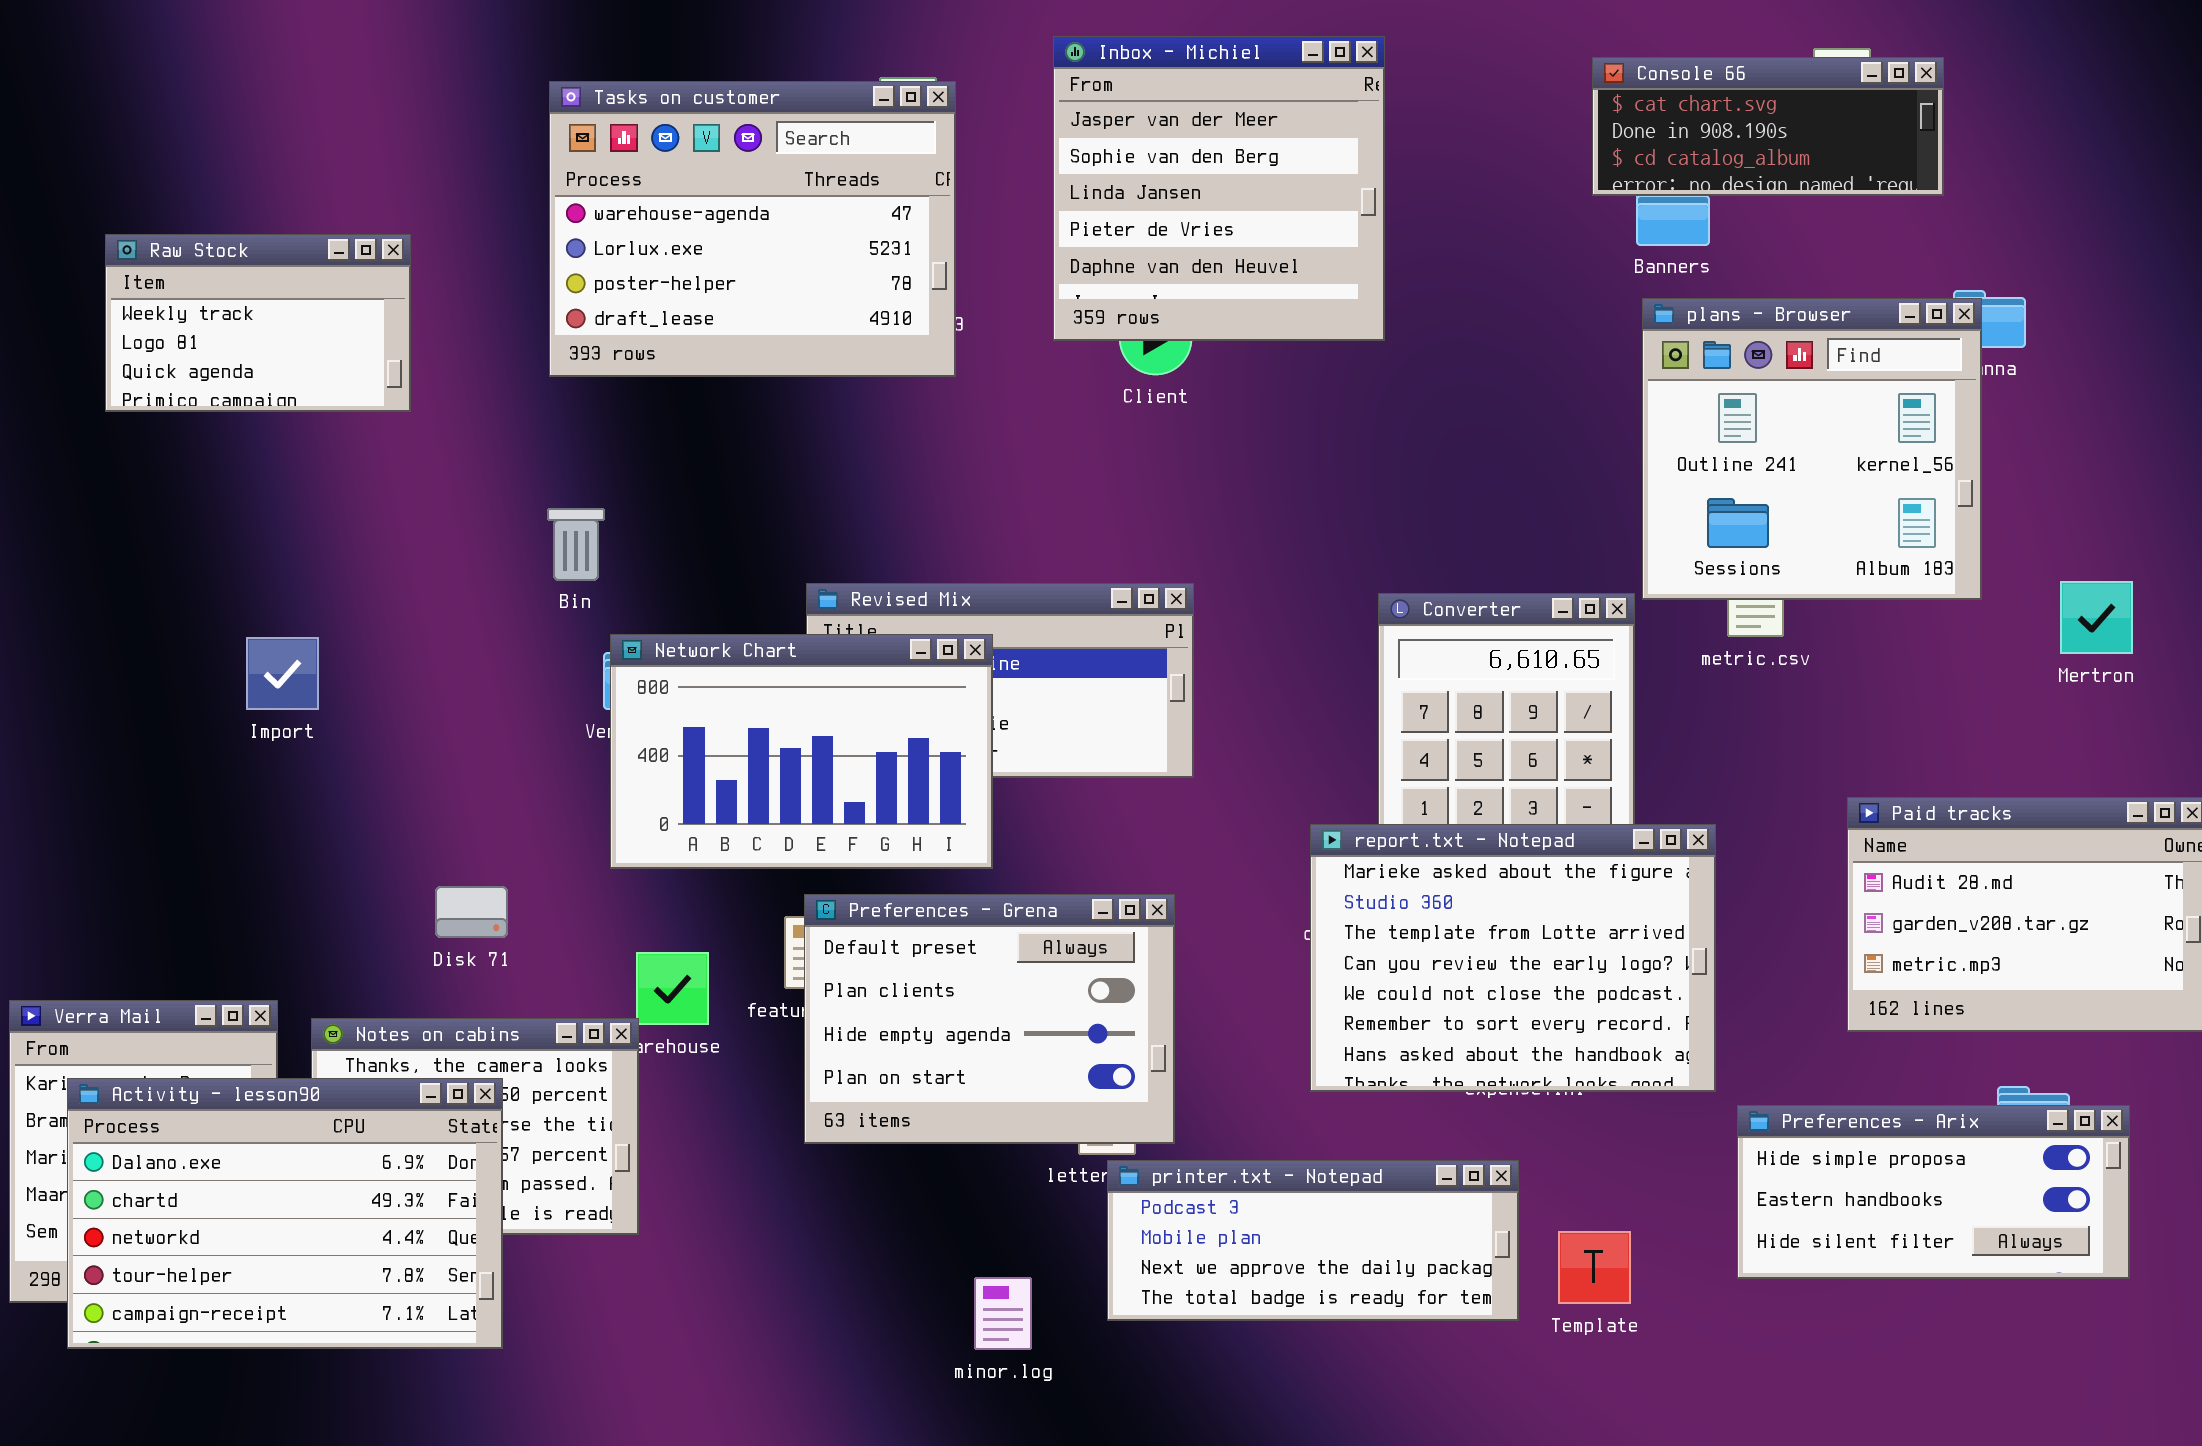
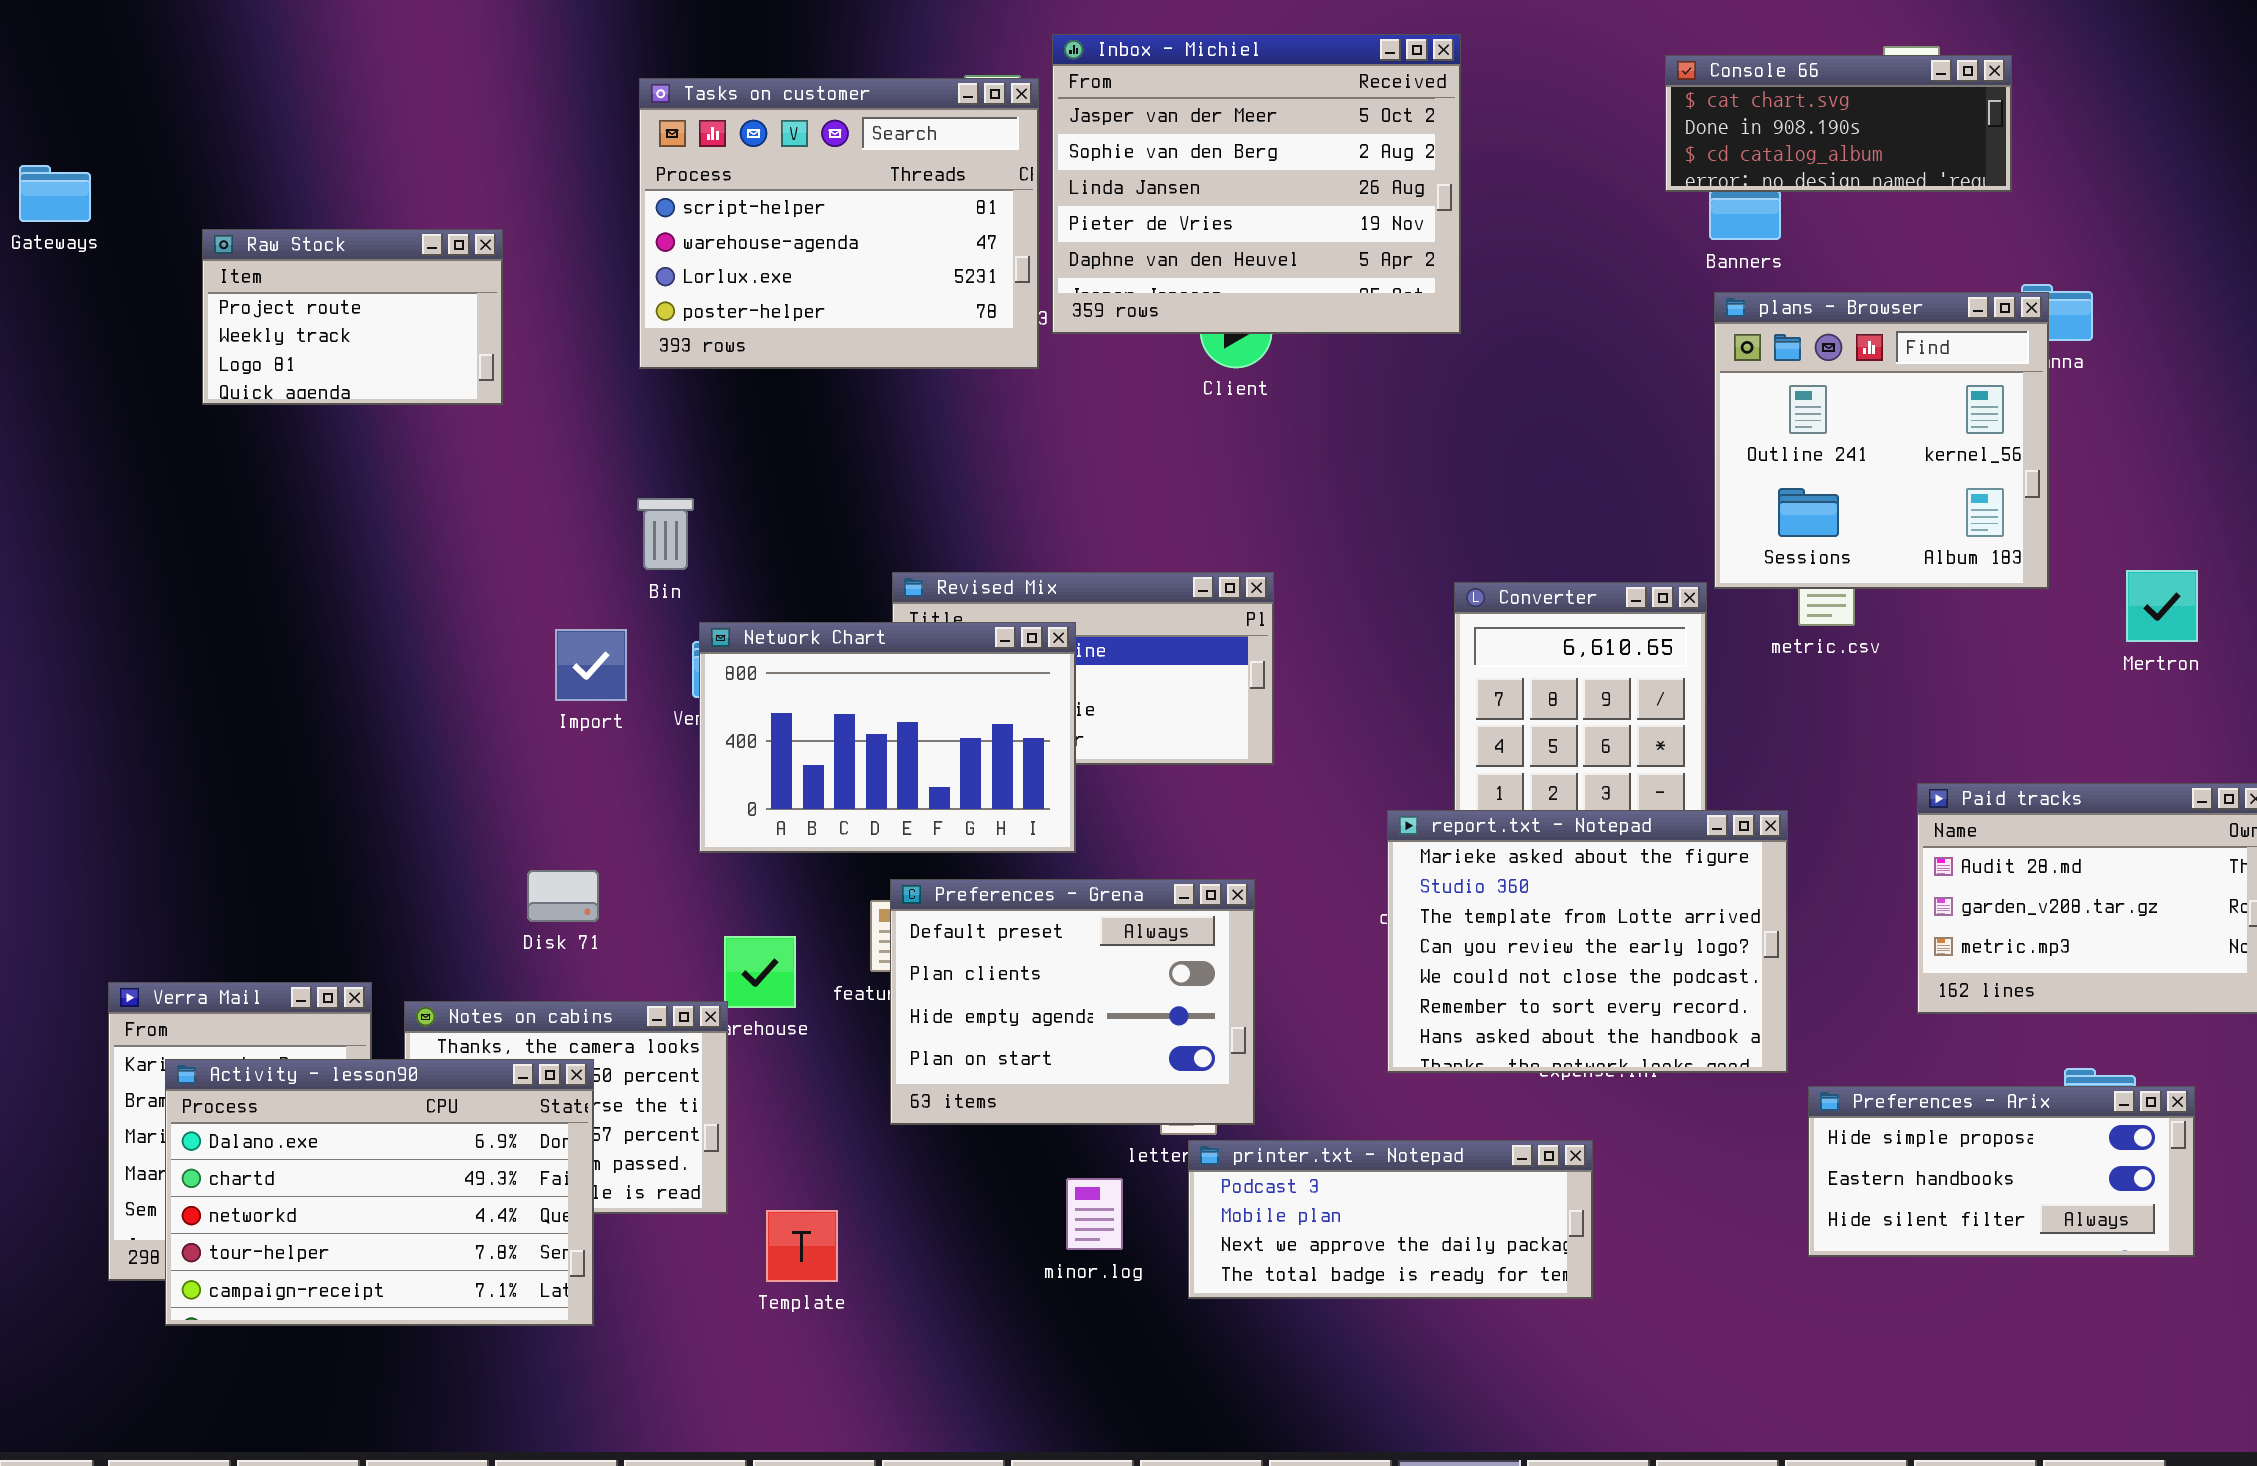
Inbox - Michiel: [1053,36,1385,341] -> [1052,34,1461,334], resized
Tasks on customer: [549,81,956,377] -> [639,78,1039,369], scrolled up 1 row
Raw Stock: [105,234,411,412] -> [202,229,503,405], scrolled up 1 row
Import: [246,637,319,710] -> [555,629,627,701], moved
Template: [1558,1231,1631,1304] -> [766,1210,838,1282], moved
minor.log: [974,1277,1032,1350] -> [1066,1178,1123,1250], moved

